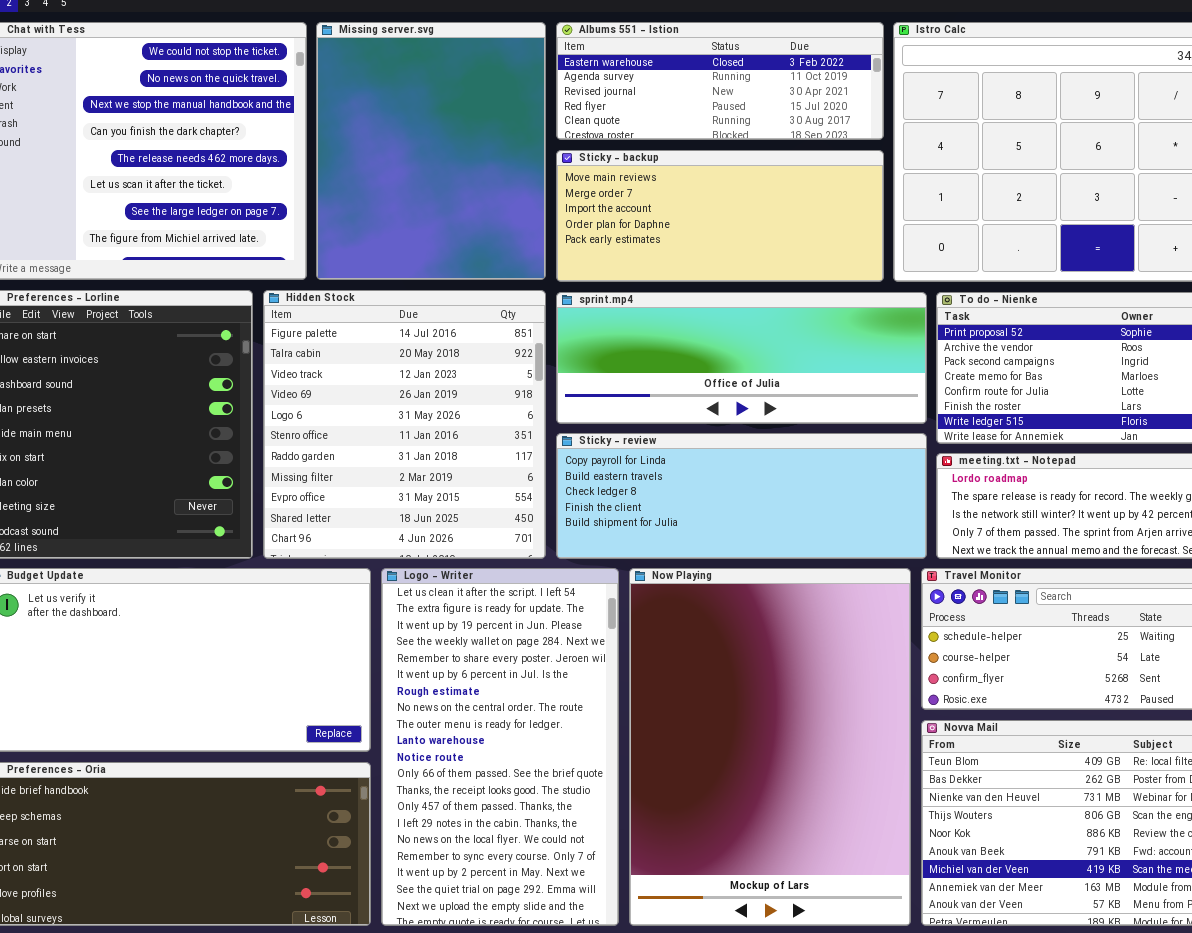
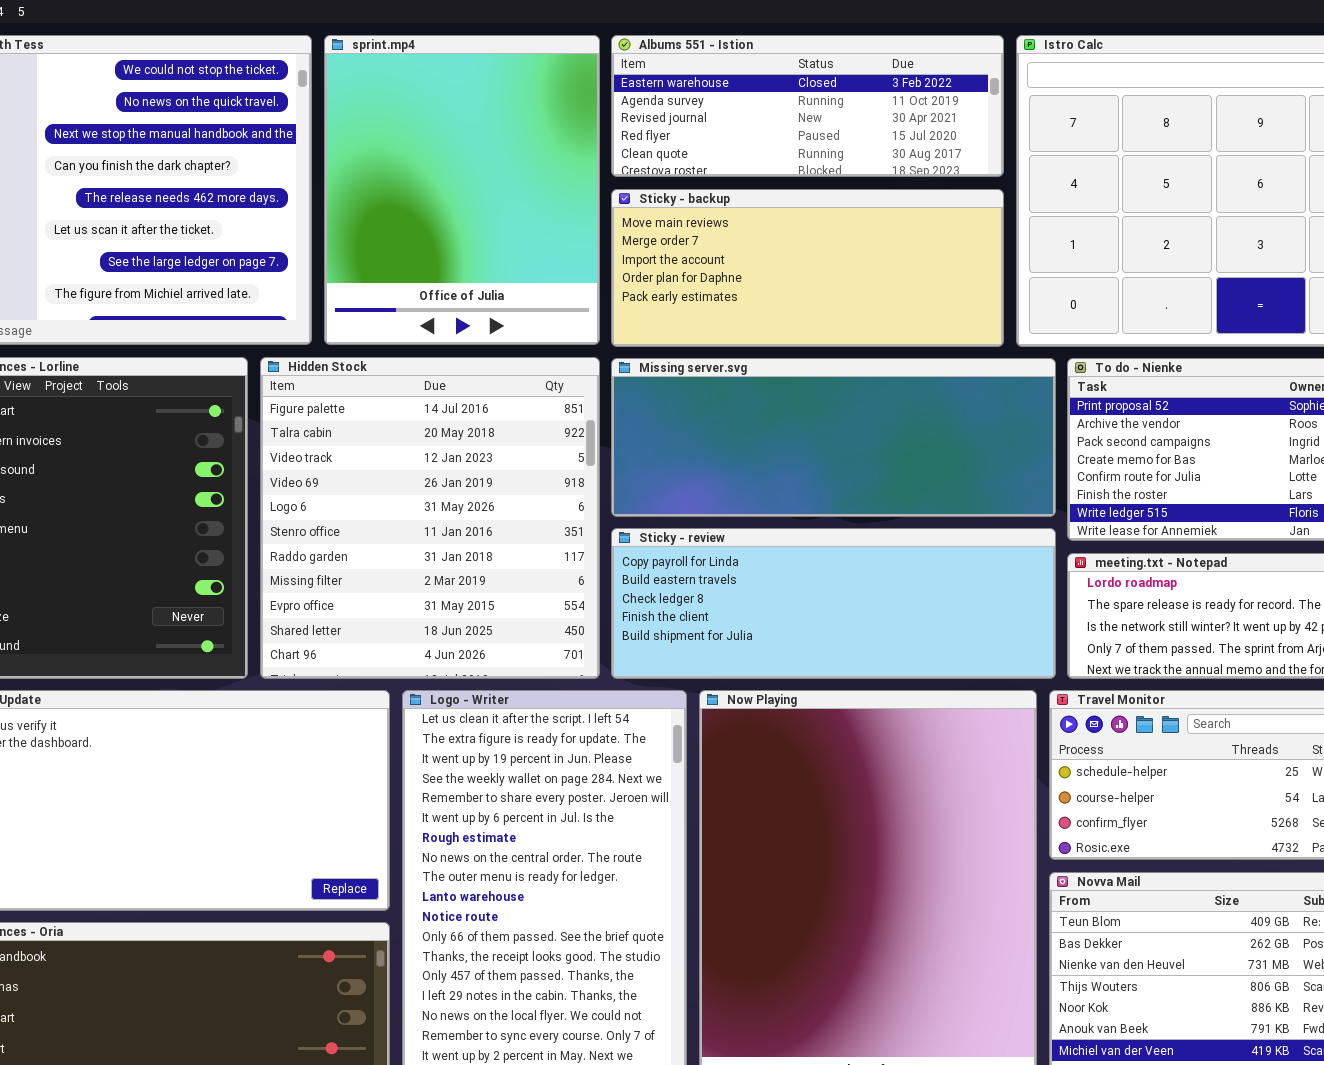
Missing server.svg: [316,22,546,280] -> [611,358,1056,517], moved, resized
sprint.mp4: [556,292,927,424] -> [324,35,600,345], moved, resized

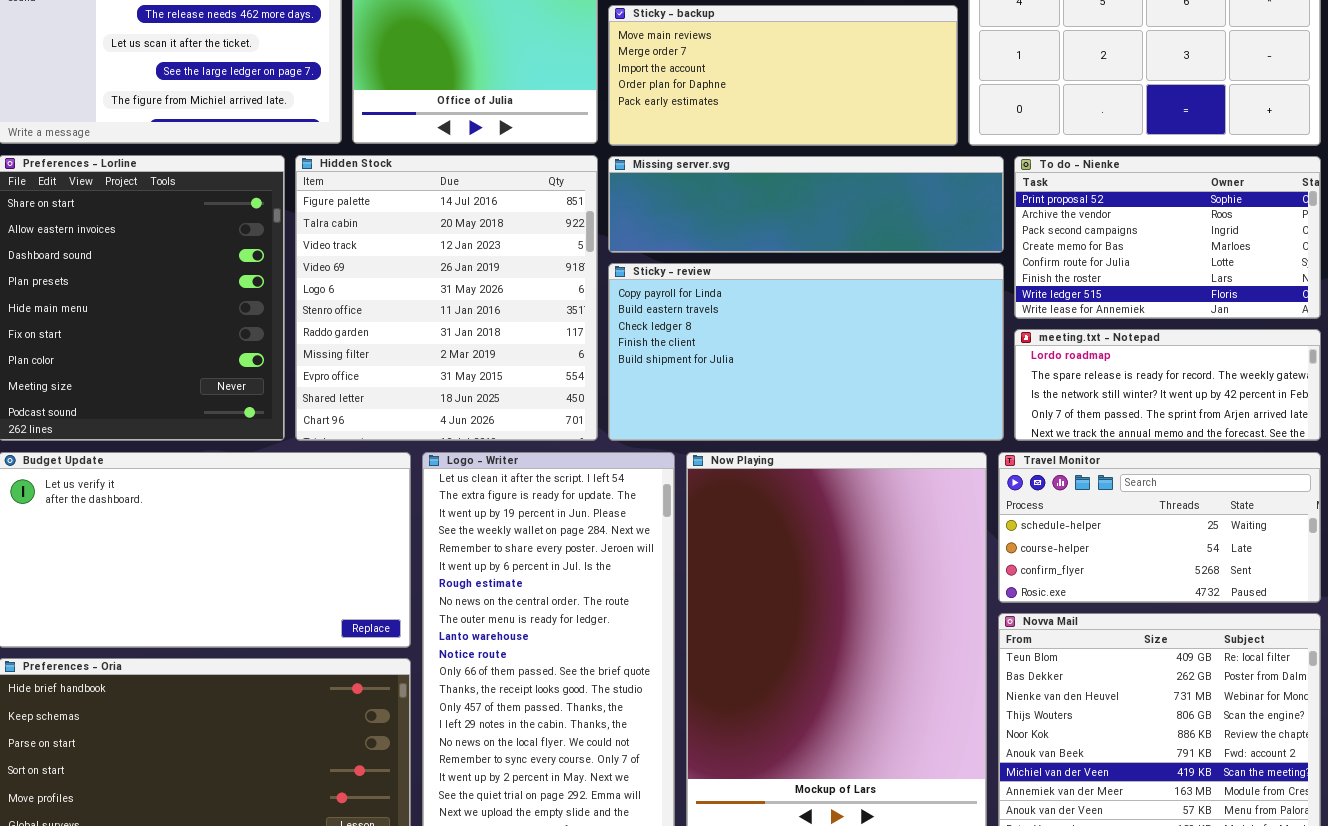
Missing server.svg: [611,358,1056,517] -> [608,156,1004,253], resized
Sticky - review: [611,528,1056,679] -> [608,263,1004,441], resized

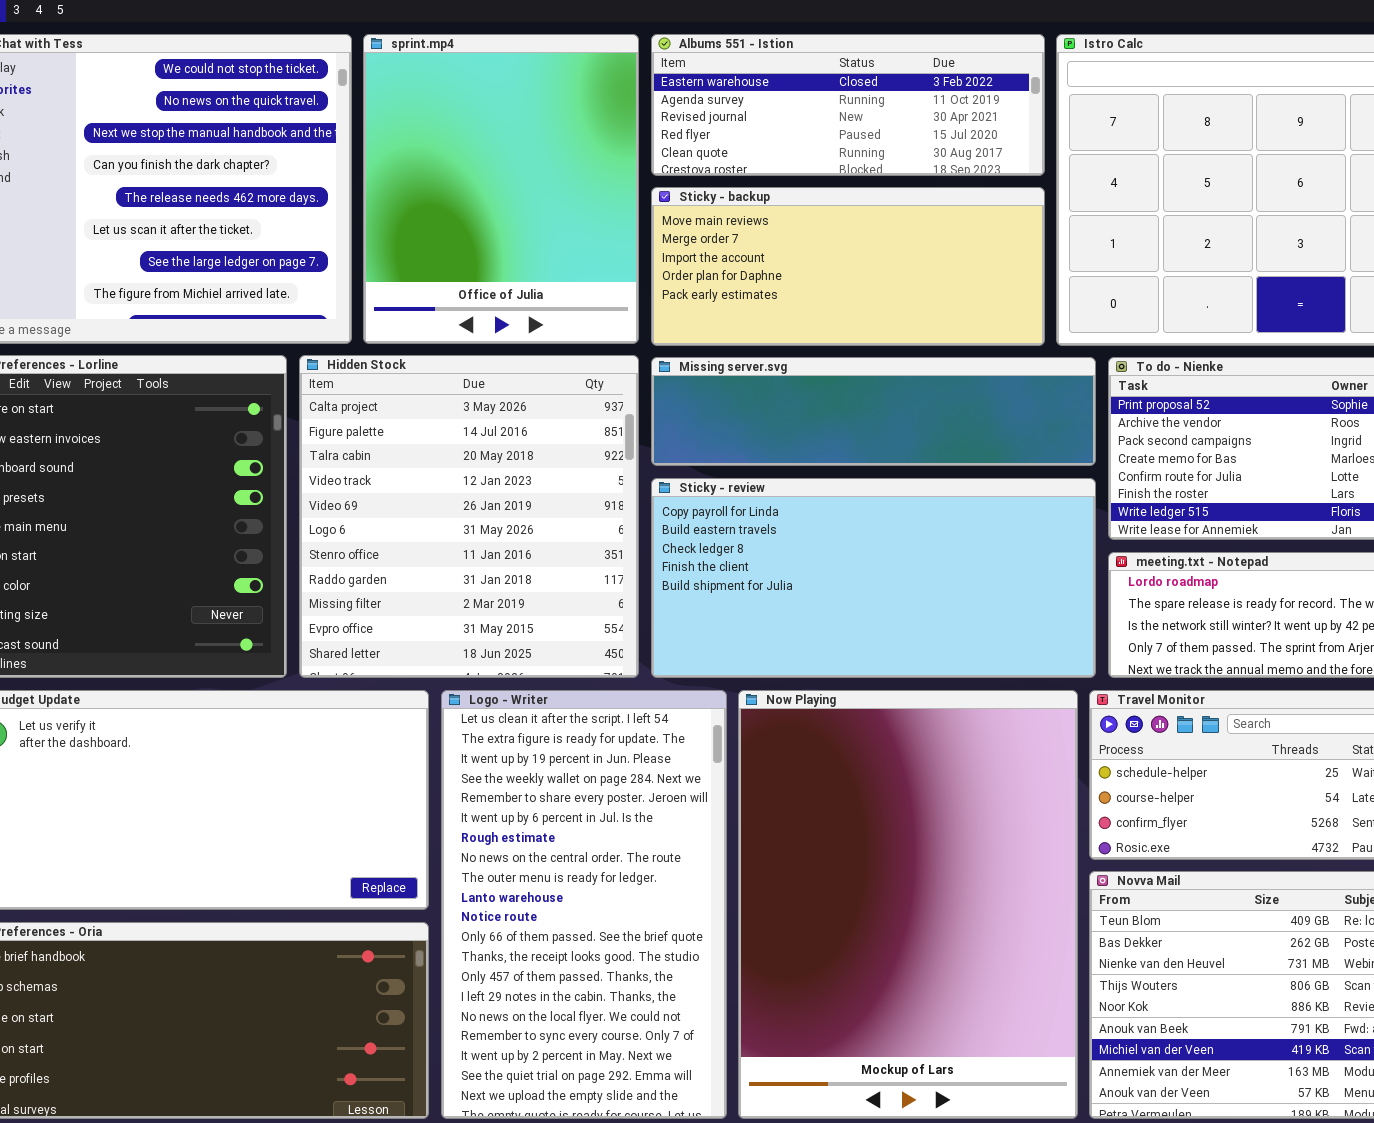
Hidden Stock: [295,155,598,441] -> [299,355,639,678], scrolled up 1 row

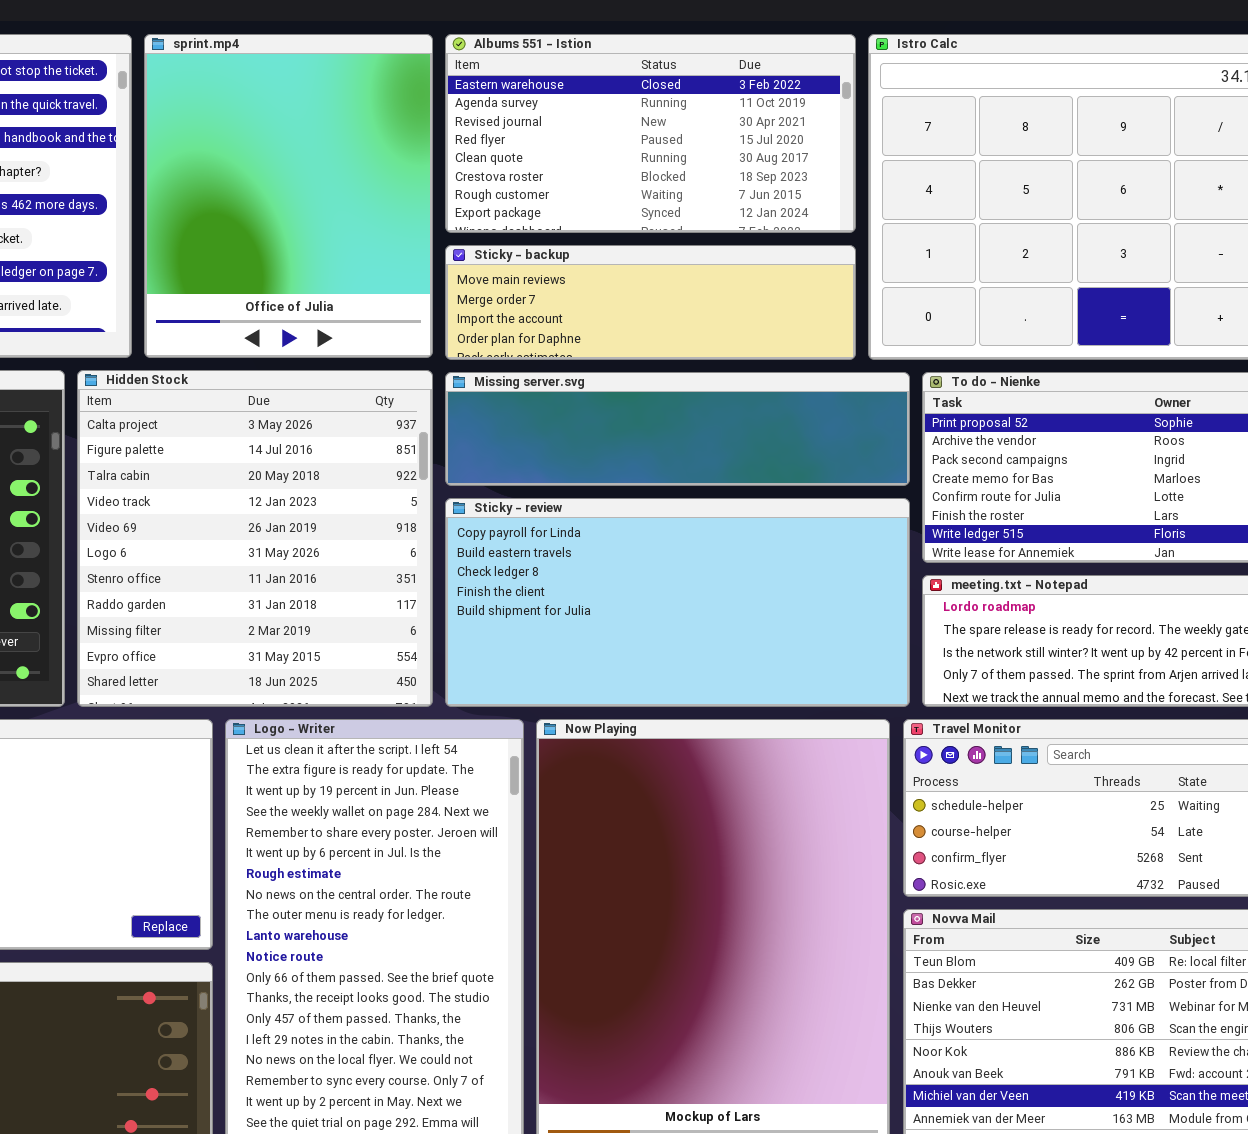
Albums 551 - Istion: [651,34,1045,176] -> [445,34,856,233], resized
Sticky - backup: [651,187,1045,346] -> [445,245,856,360], resized

